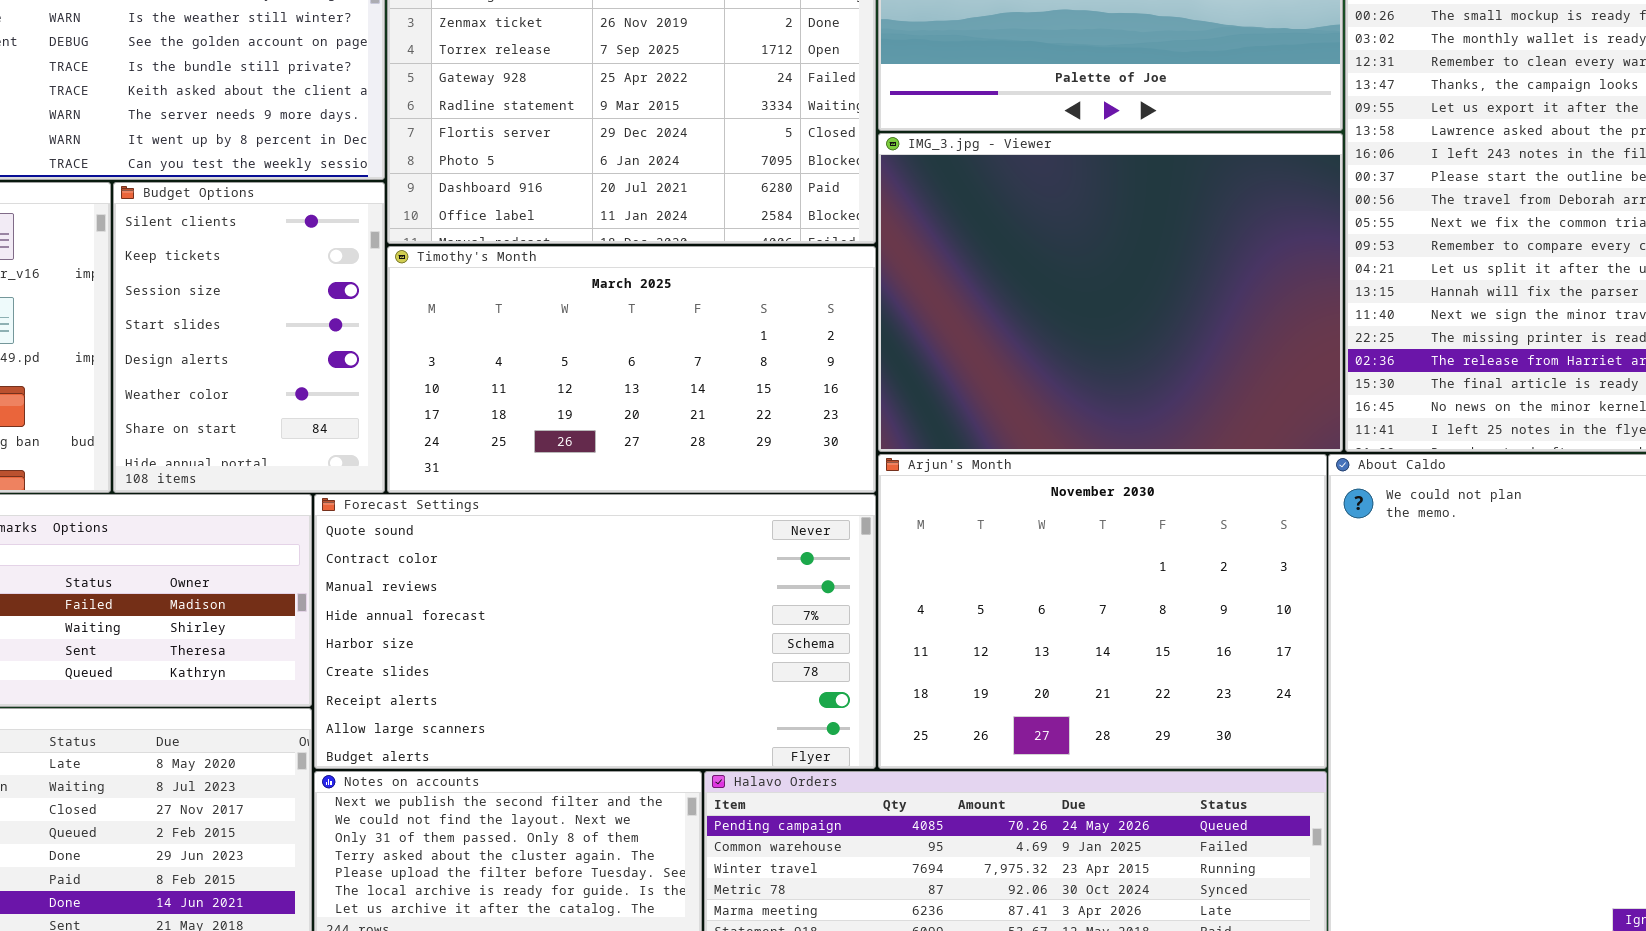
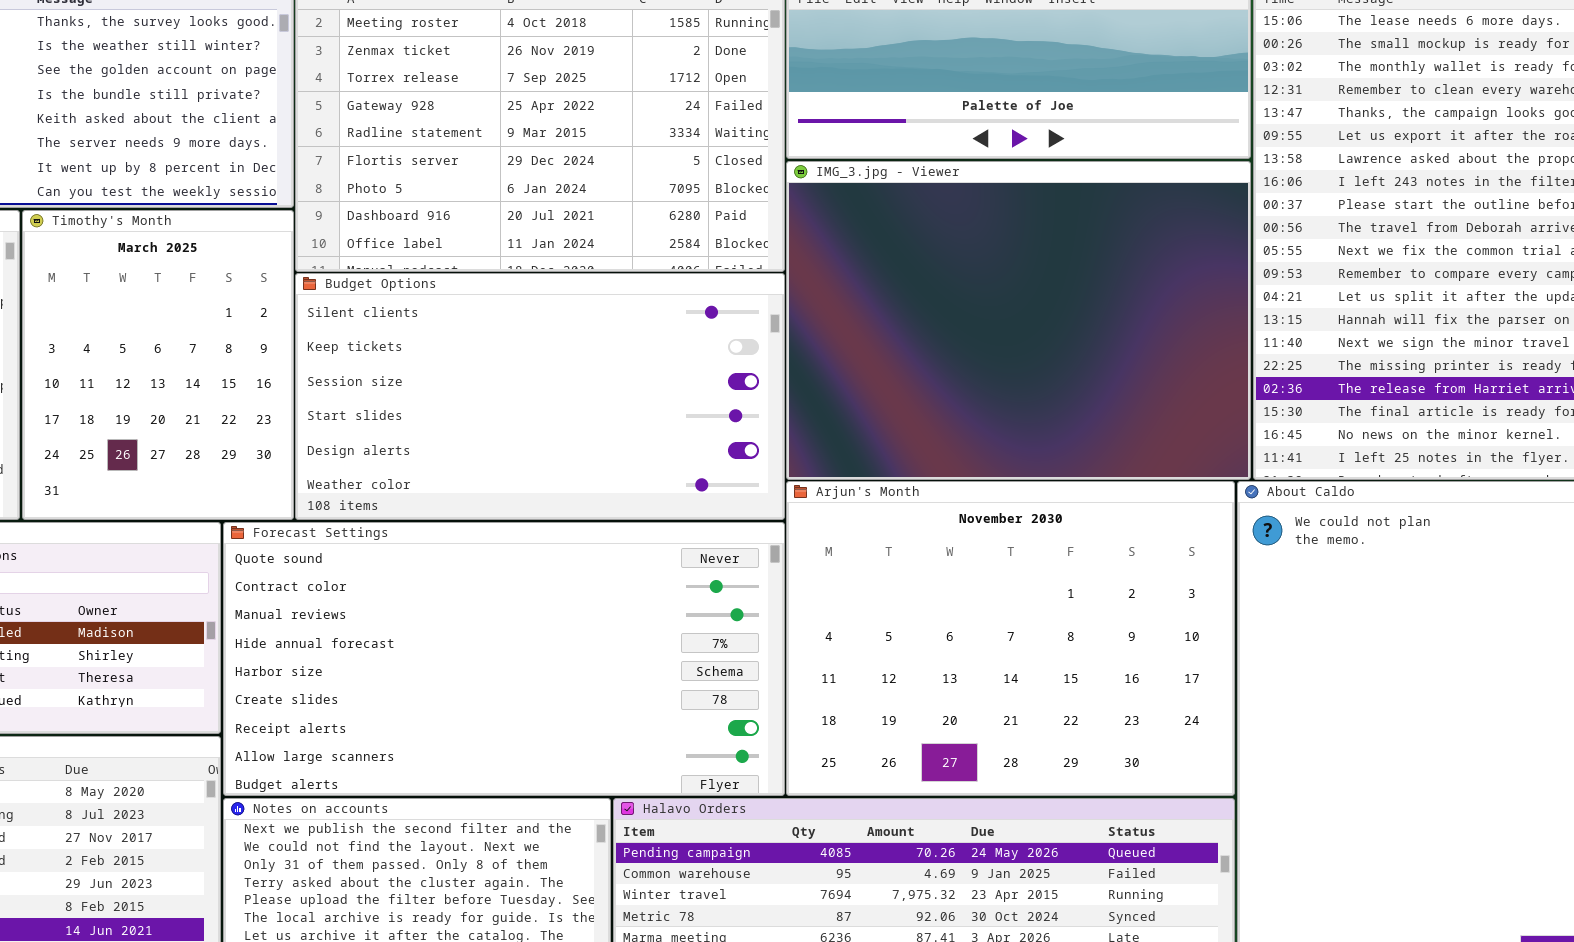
Budget Options: [113,182,385,493] -> [295,273,785,520], moved, resized
Timothy's Month: [387,246,876,493] -> [22,210,294,520], moved, resized

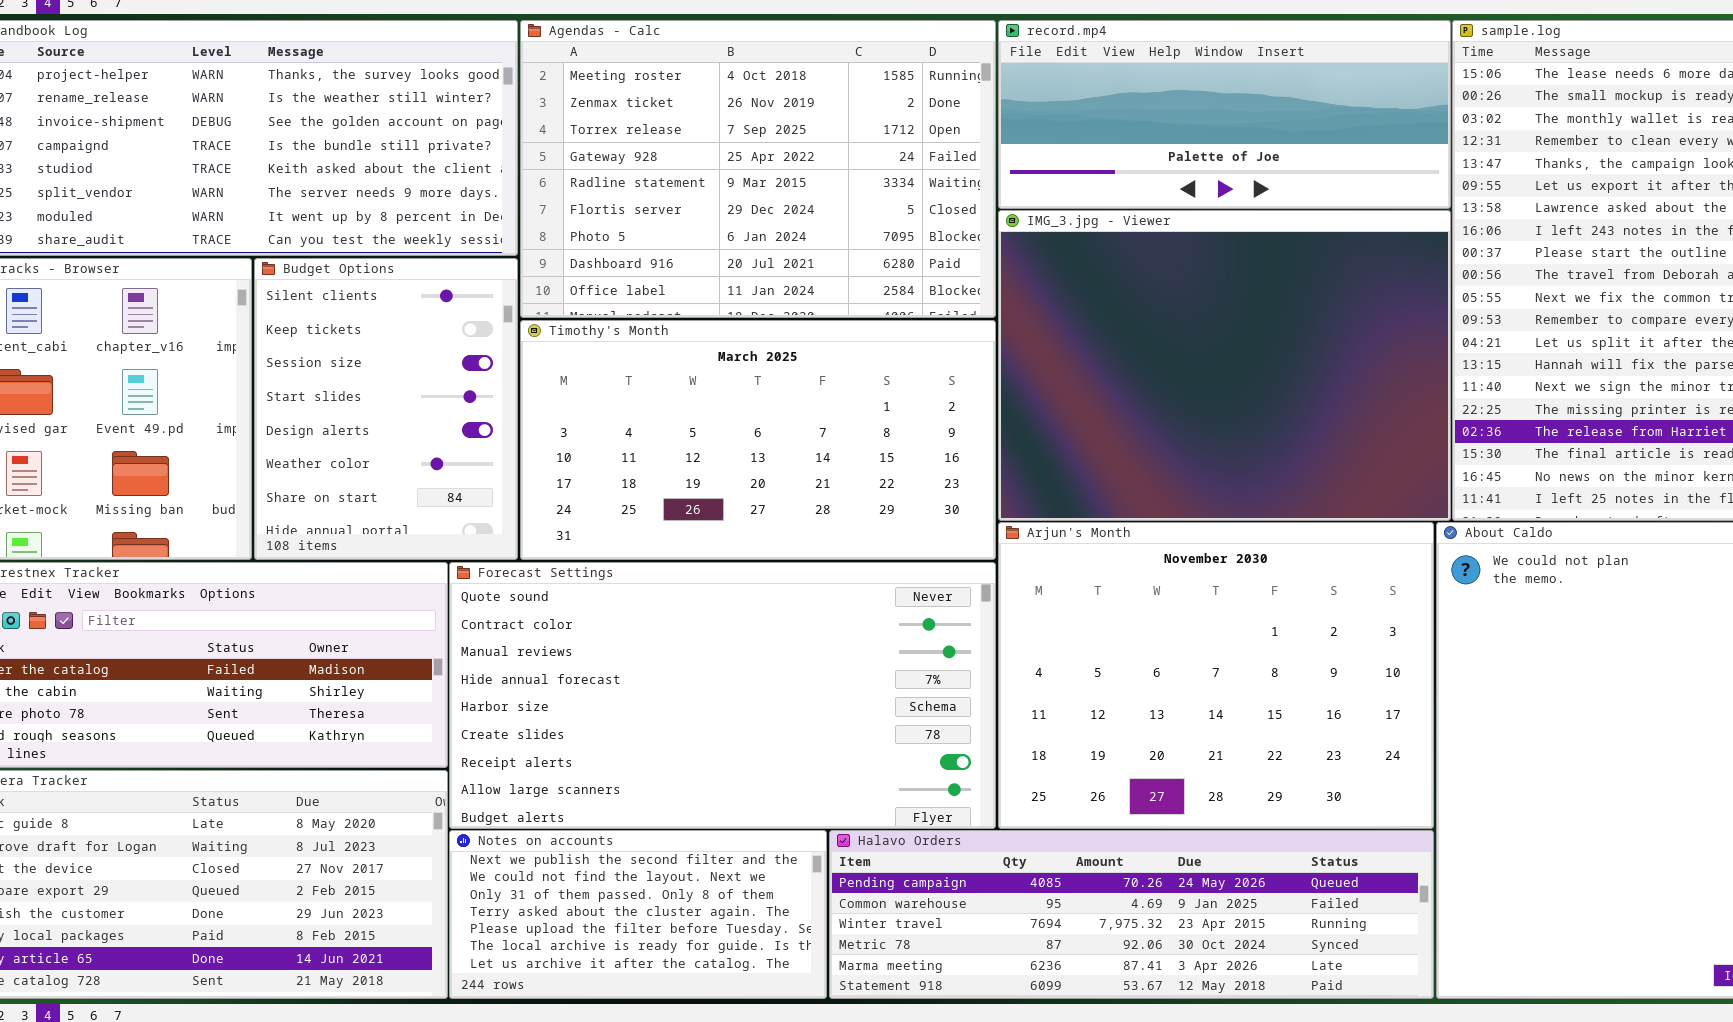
Timothy's Month: [22,210,294,520] -> [520,320,996,560], moved, resized
Budget Options: [295,273,785,520] -> [254,258,518,560], moved, resized

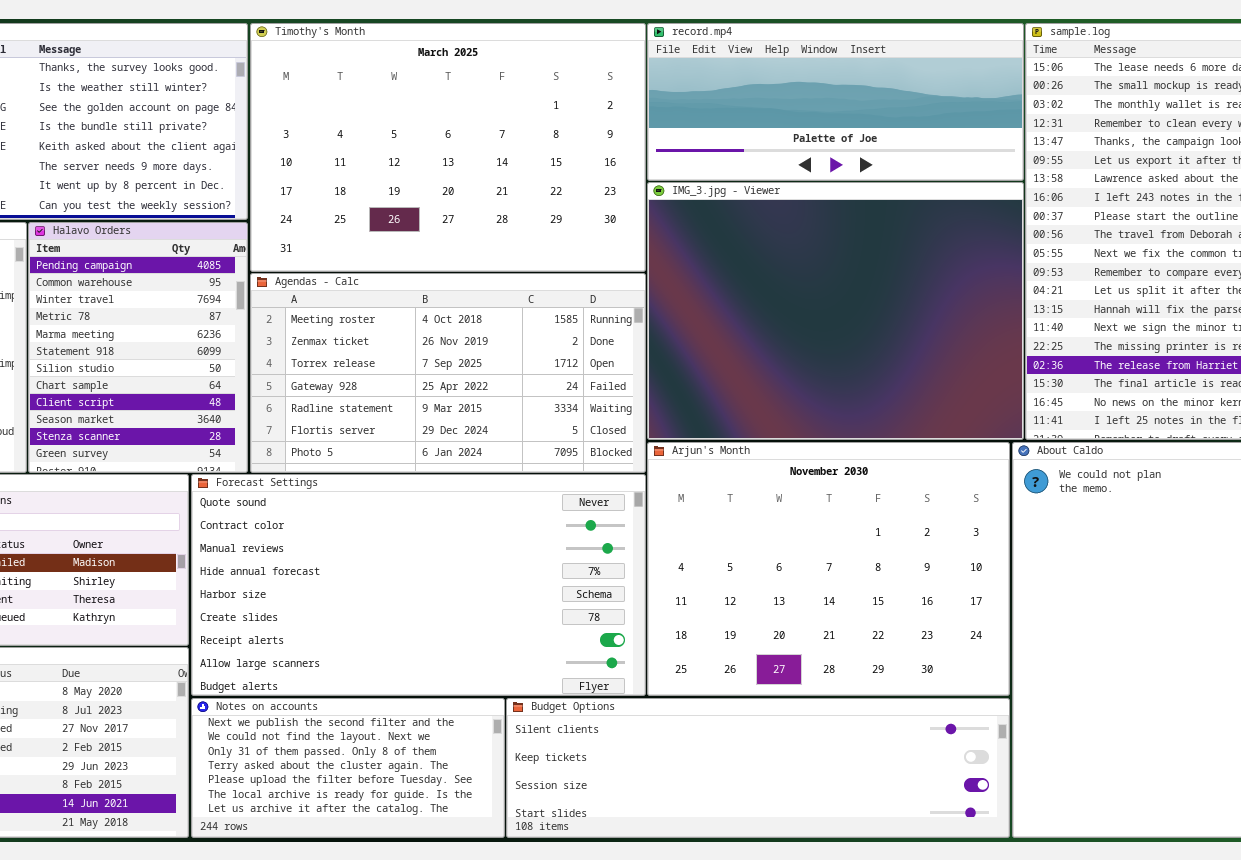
Agendas - Calc: [520,20,996,318] -> [250,273,646,473], moved, resized
Budget Options: [254,258,518,560] -> [506,698,1010,838], moved, resized
Timothy's Month: [520,320,996,560] -> [250,23,646,272], moved, resized
Halavo Orders: [829,830,1434,999] -> [28,222,248,473], moved, resized

